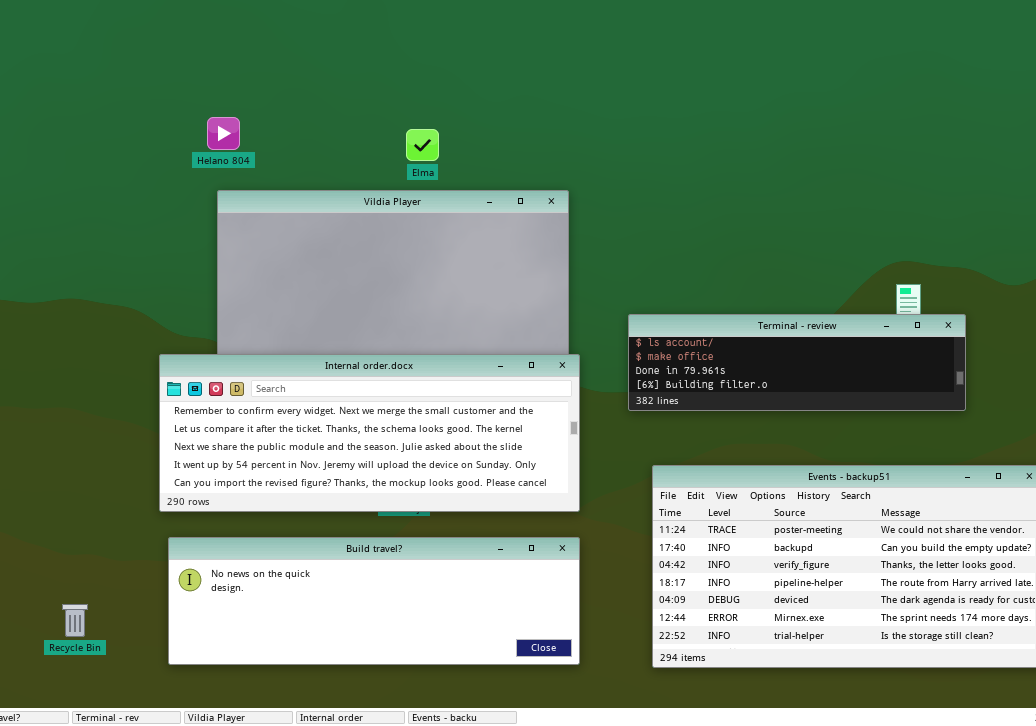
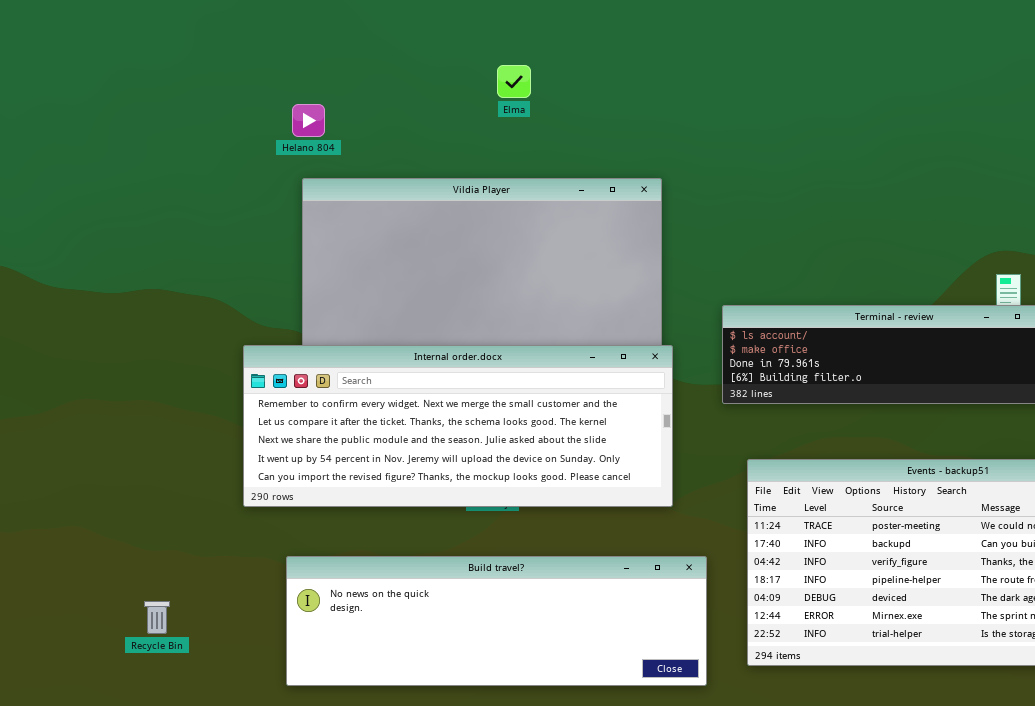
Elma: [406,129,439,161] -> [497,65,531,98], moved
Build travel?: [168,537,580,665] -> [286,556,707,686], moved

